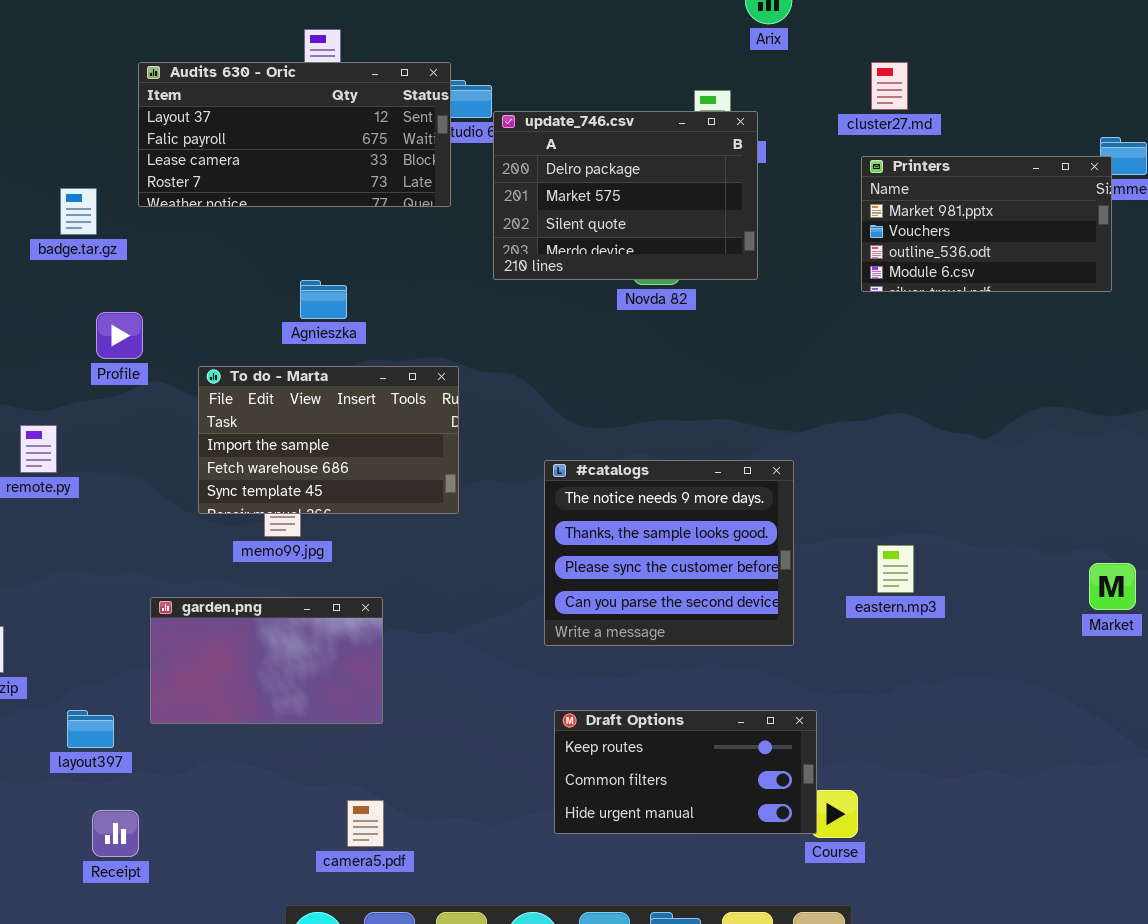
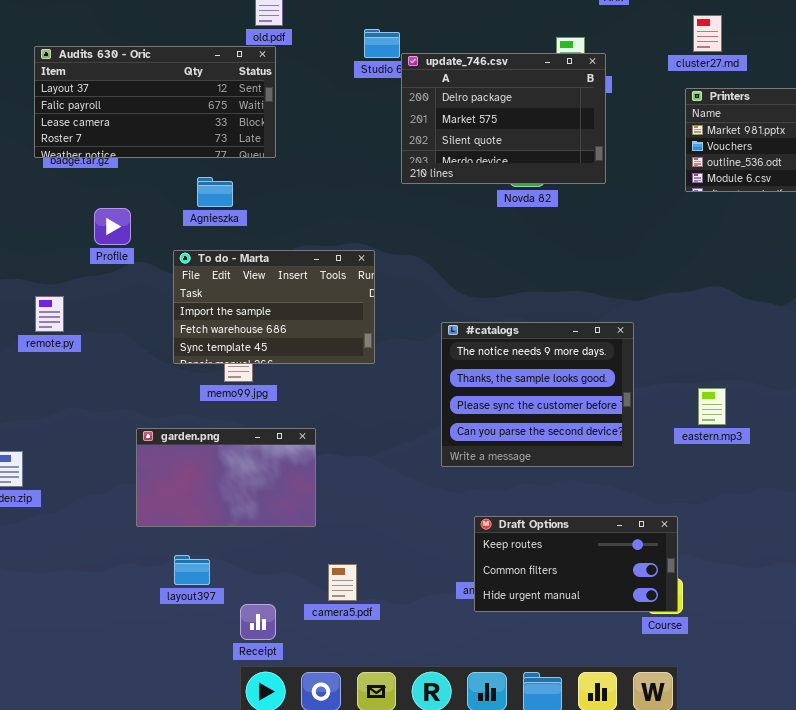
Audits 630 - Oric: [138,62,451,207] -> [34,46,276,158], moved
Agnieszka: [300,280,347,319] -> [197,177,233,207], moved
layout397: [67,710,114,748] -> [174,555,210,585], moved
Draft Options: [554,710,817,834] -> [474,516,678,612], moved
camera5.pdf: [347,800,384,847] -> [328,564,357,601], moved
Receipt: [92,810,139,857] -> [240,604,276,640], moved

